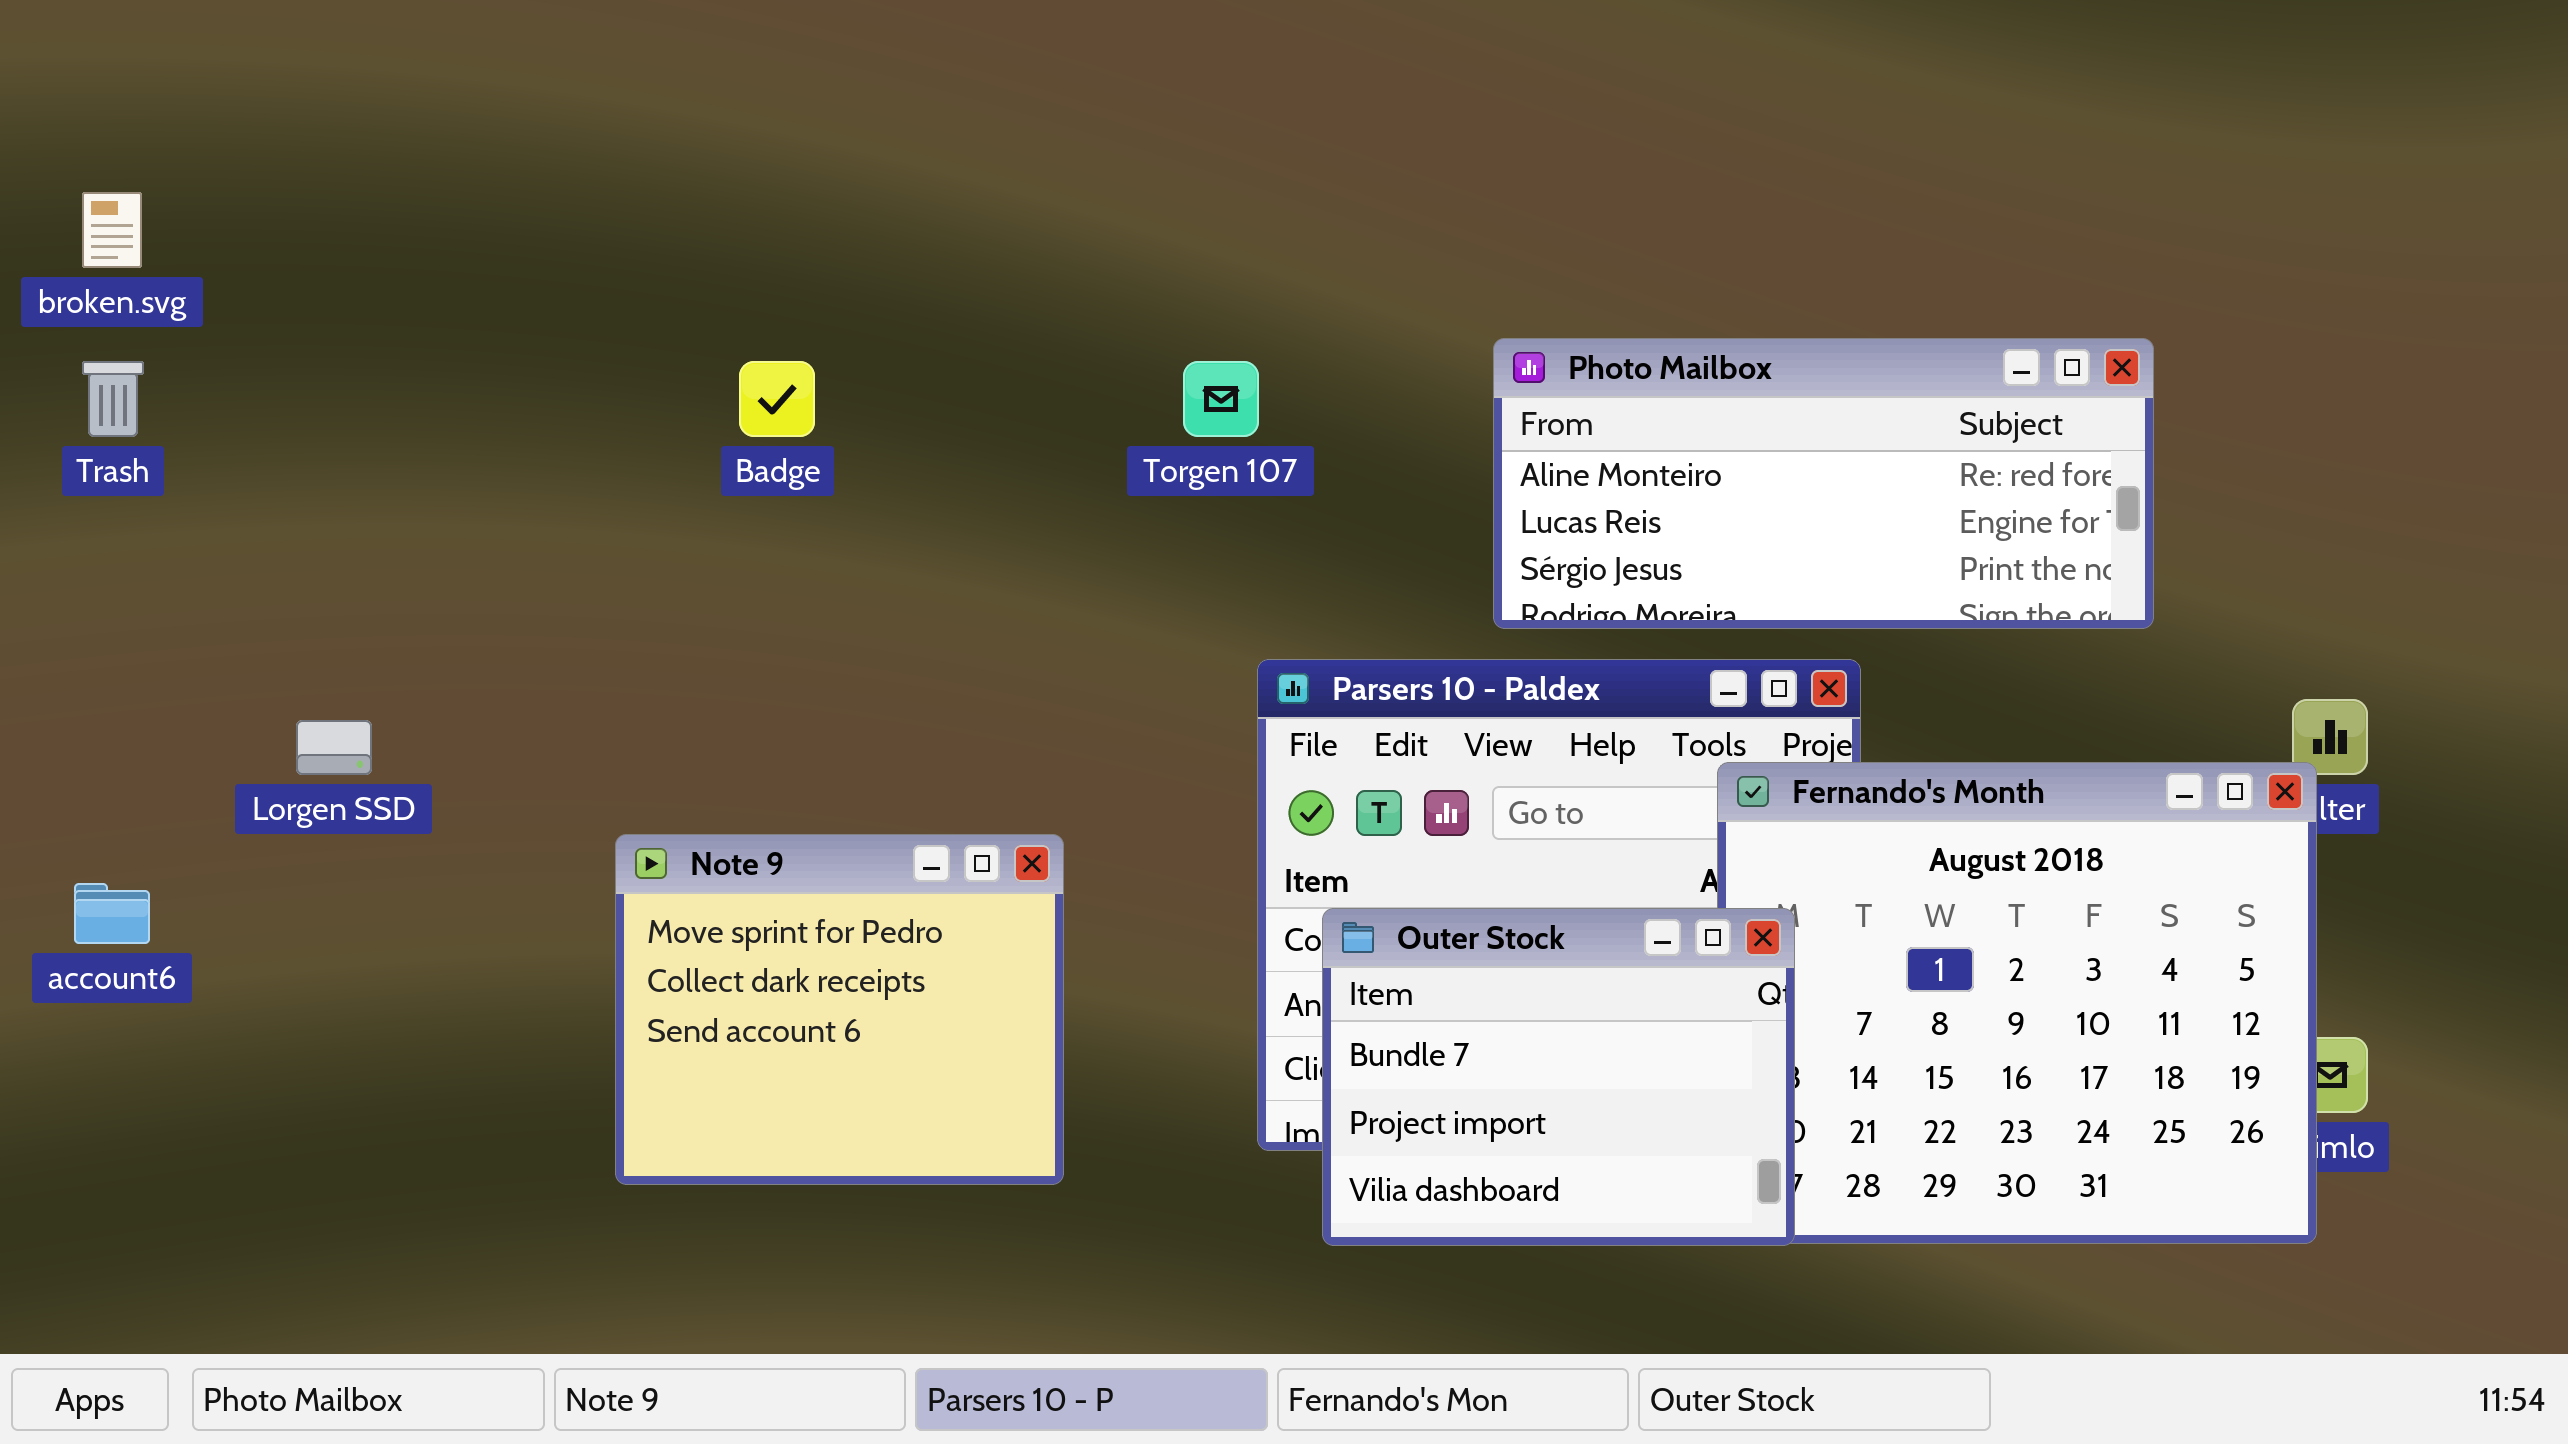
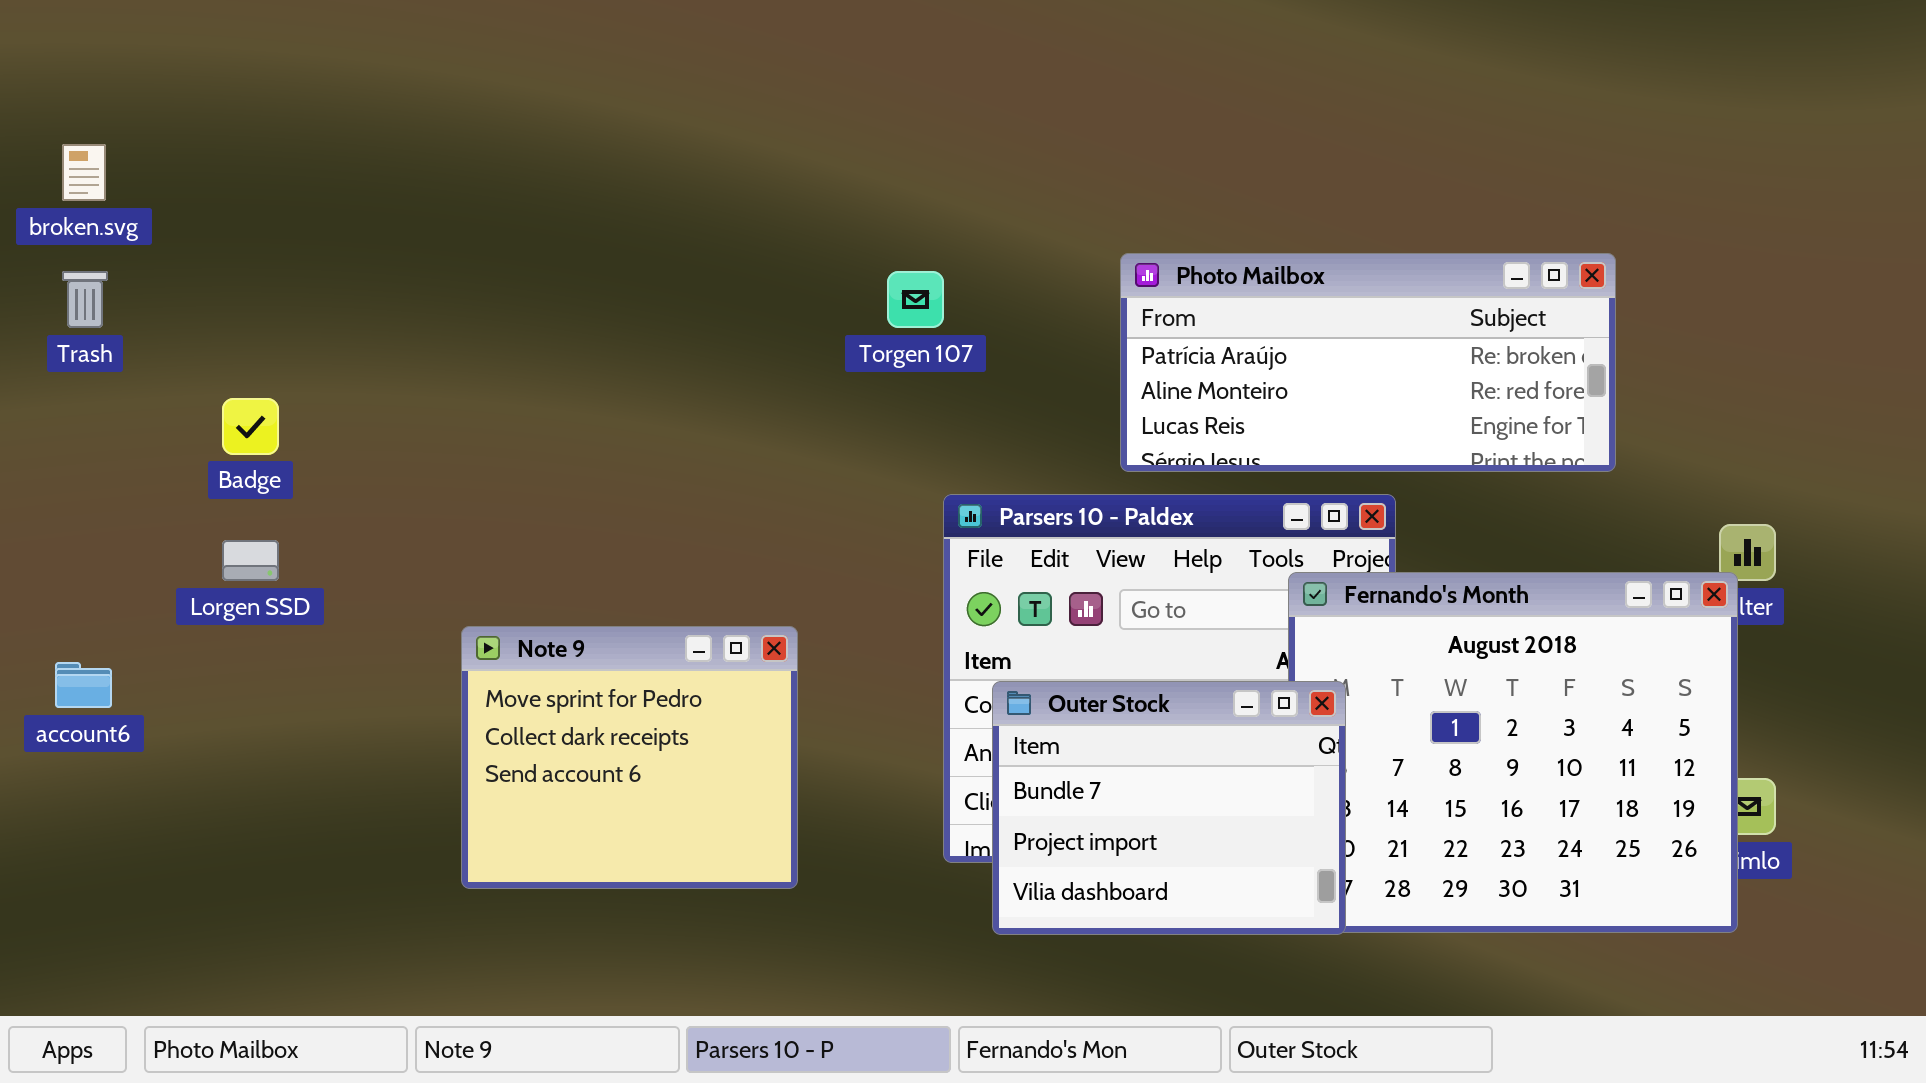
Photo Mailbox: [1493,338,2154,629] -> [1120,253,1616,472], scrolled up 1 row
Badge: [739,361,815,437] -> [222,398,279,455], moved

